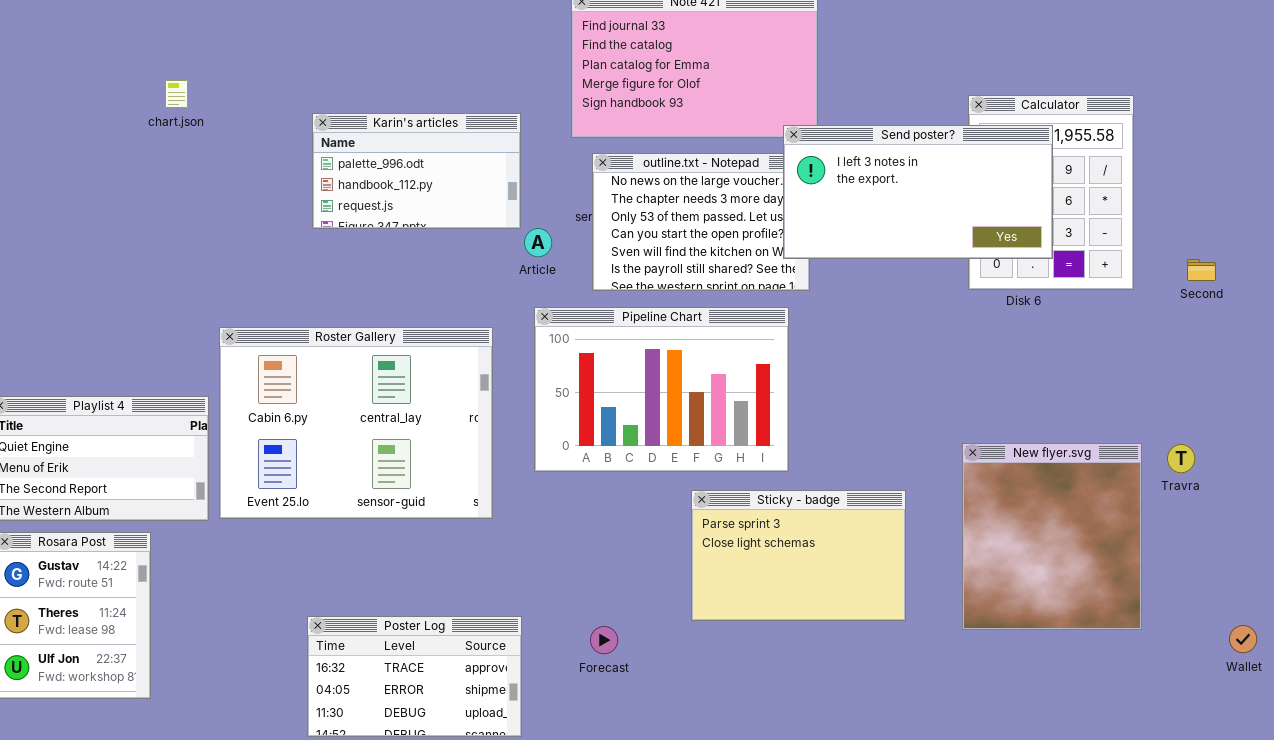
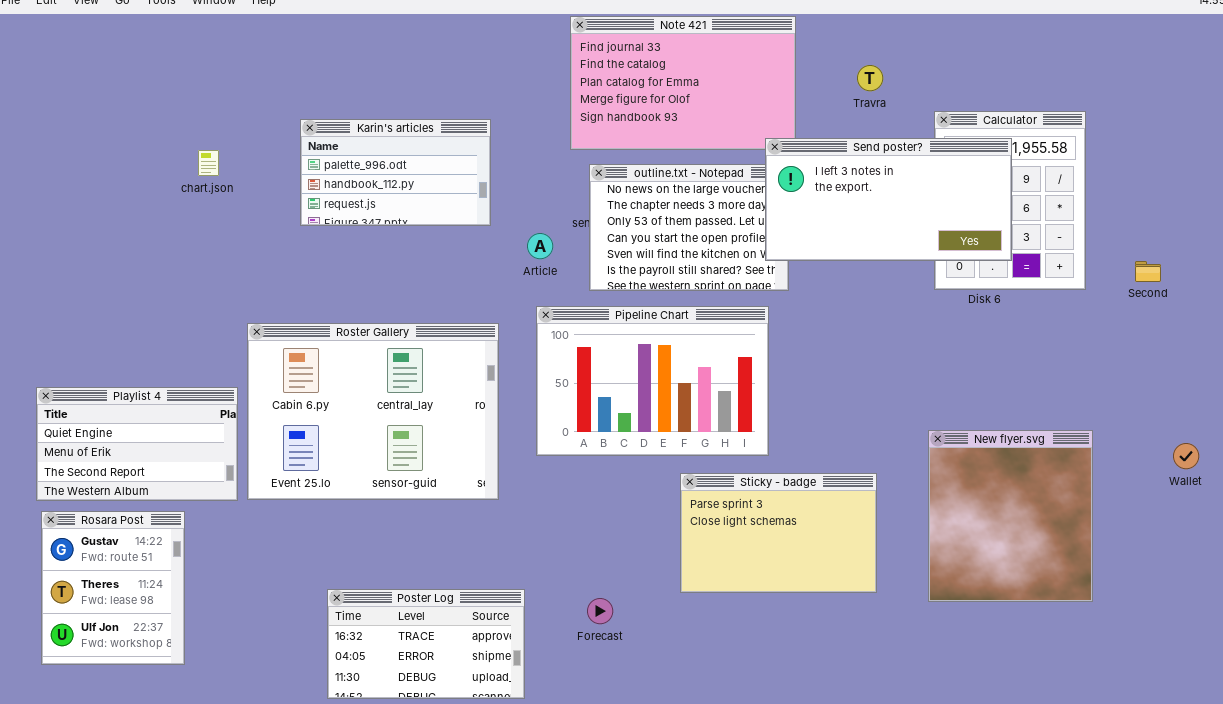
chart.json: [165,80,188,108] -> [198,150,219,176], moved
Karin's articles: [312,113,521,229] -> [300,119,491,226], moved
Travra: [1167,444,1195,473] -> [857,65,883,91], moved
Wallet: [1229,625,1257,653] -> [1173,443,1199,469], moved

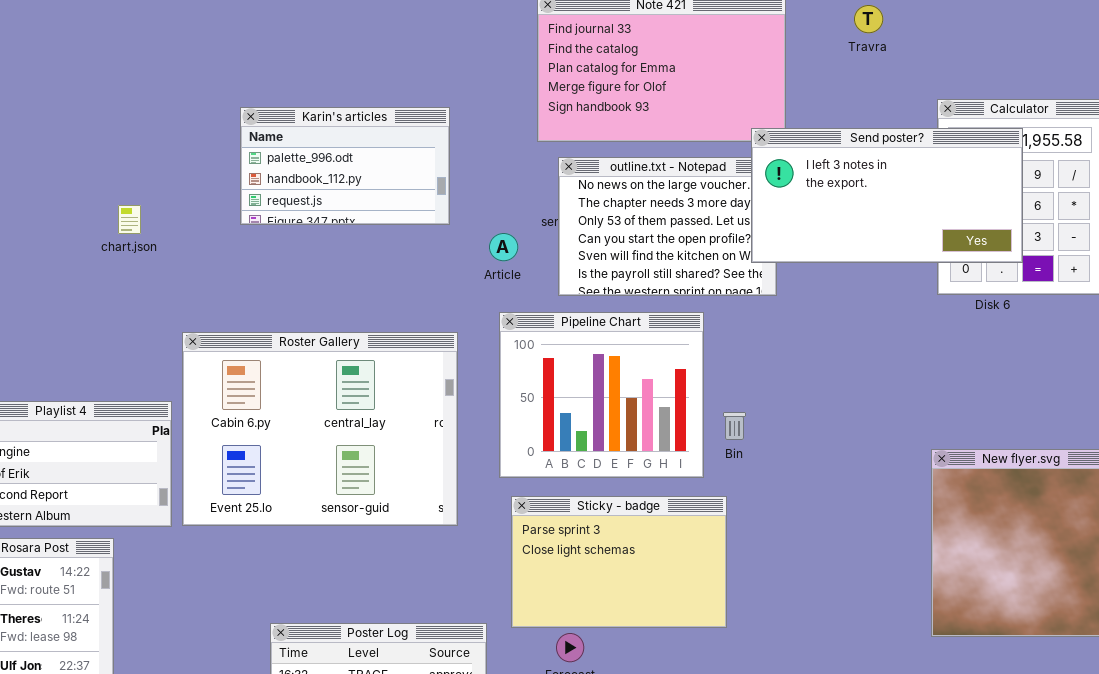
Travra: [857,65,883,91] -> [854,5,883,33], moved
chart.json: [198,150,219,176] -> [118,205,141,234], moved
Pipeline Chart: [536,306,769,456] -> [499,312,704,478], resized
Sticky - badge: [680,473,877,593] -> [511,496,727,628], moved

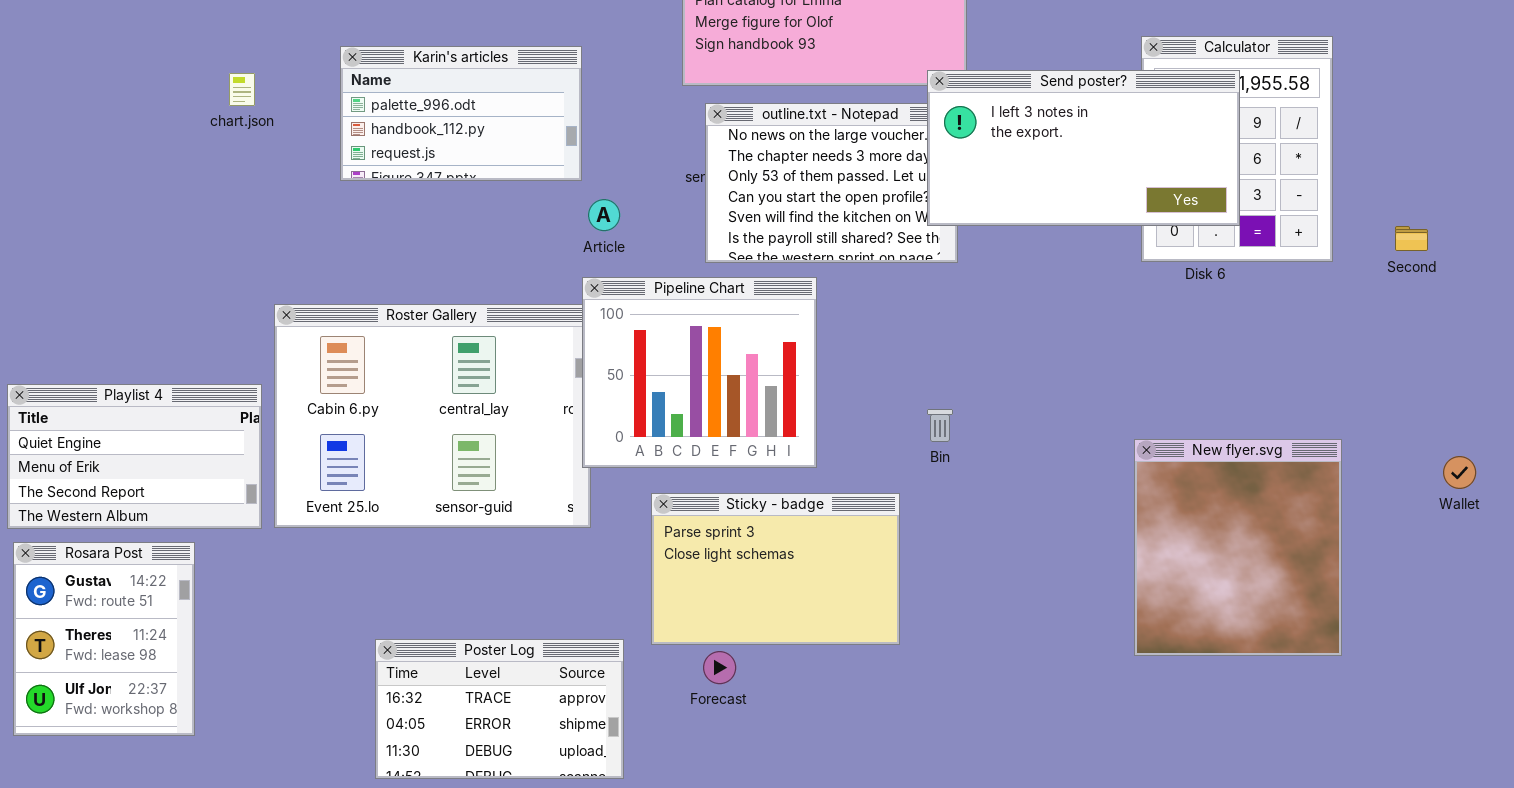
chart.json: [118,205,141,234] -> [229,73,255,106], moved
Article: [489,233,518,261] -> [588,199,620,231], moved
Pipeline Chart: [499,312,704,478] -> [582,277,817,468], moved
Bin: [723,412,746,440] -> [927,409,953,442], moved

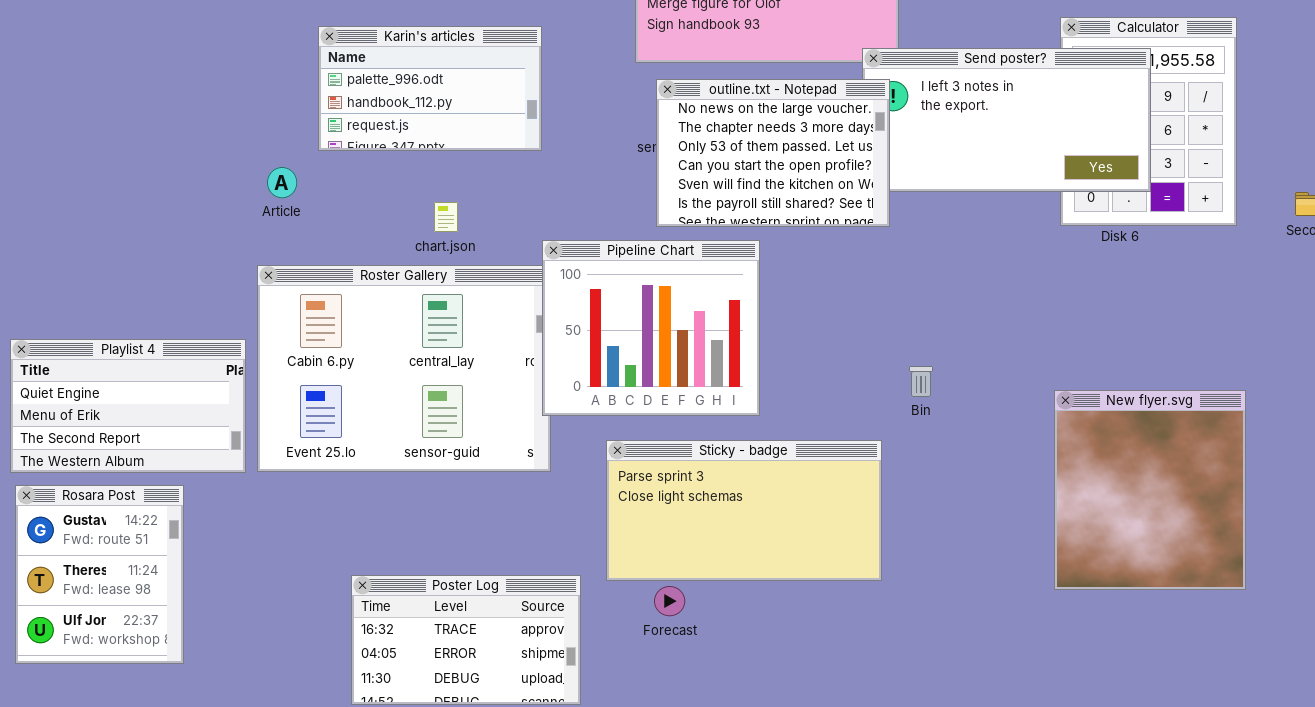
chart.json: [229,73,255,106] -> [434,202,458,232], moved
outline.txt - Notepad: [705,103,958,263] -> [656,79,890,227], raised
Article: [588,199,620,231] -> [267,167,297,198], moved
Bin: [927,409,953,442] -> [909,366,933,397], moved
Sticky - badge: [651,493,900,645] -> [606,440,882,581], resized

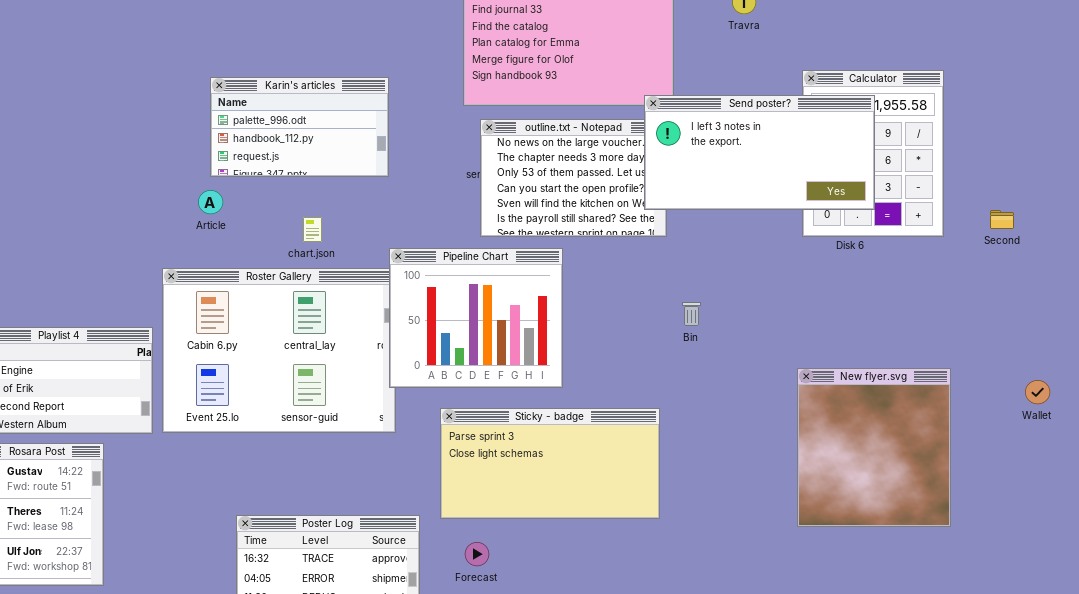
Send poster?: [862,48,1151,192] -> [644,95,875,210], raised
Article: [267,167,297,198] -> [198,190,223,214], moved
Bin: [909,366,933,397] -> [682,302,701,326], moved
Forecast: [654,586,685,616] -> [465,542,489,566], moved

